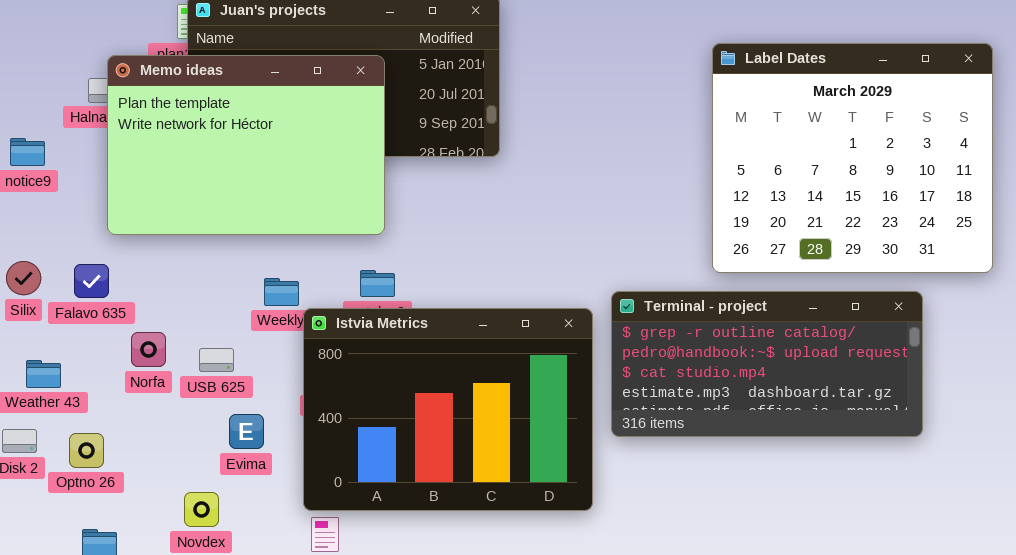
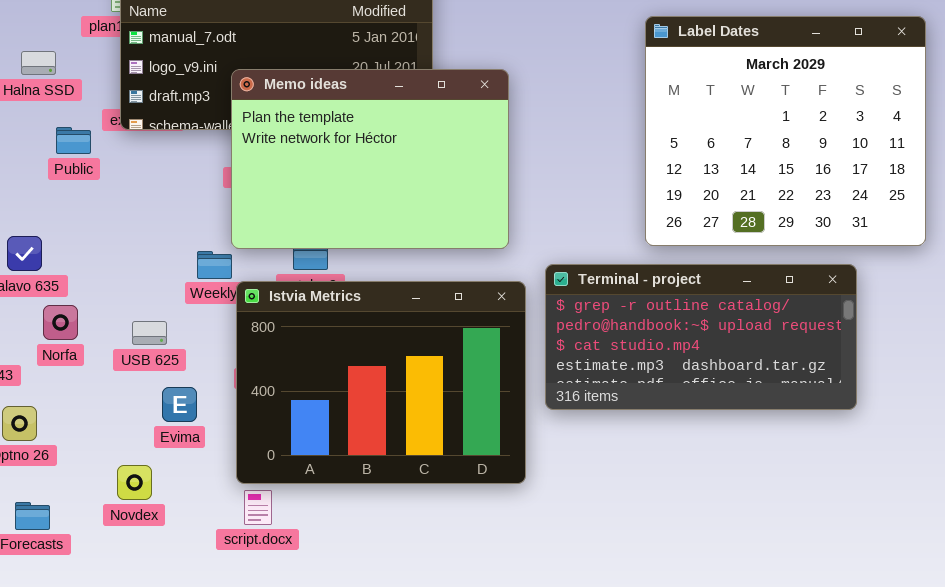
Memo ideas: [107,55,385,235] -> [231,69,509,249], moved
Norfa: [131,332,166,367] -> [43,305,78,340], moved

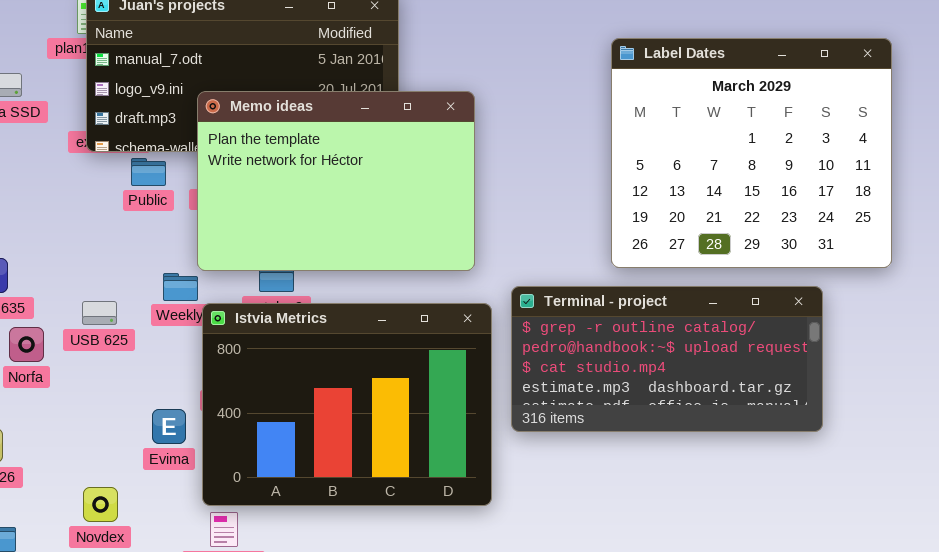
Public: [56,127,91,154] -> [131,158,166,186], moved
USB 625: [132,321,167,345] -> [82,301,117,325], moved
Evima: [162,387,197,422] -> [152,409,186,444], moved

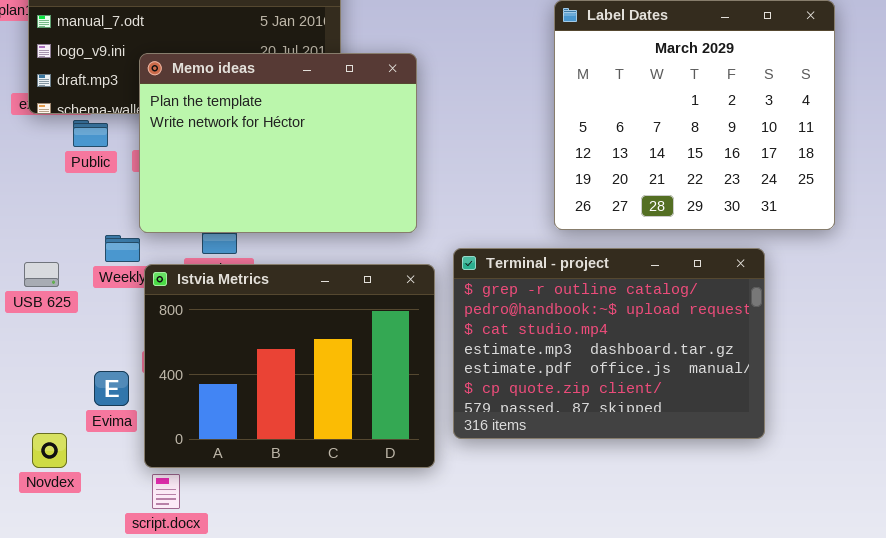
Terminal - project: [511,286,823,432] -> [453,248,765,439], resized
Novdex: [83,487,118,522] -> [32,433,67,468], moved

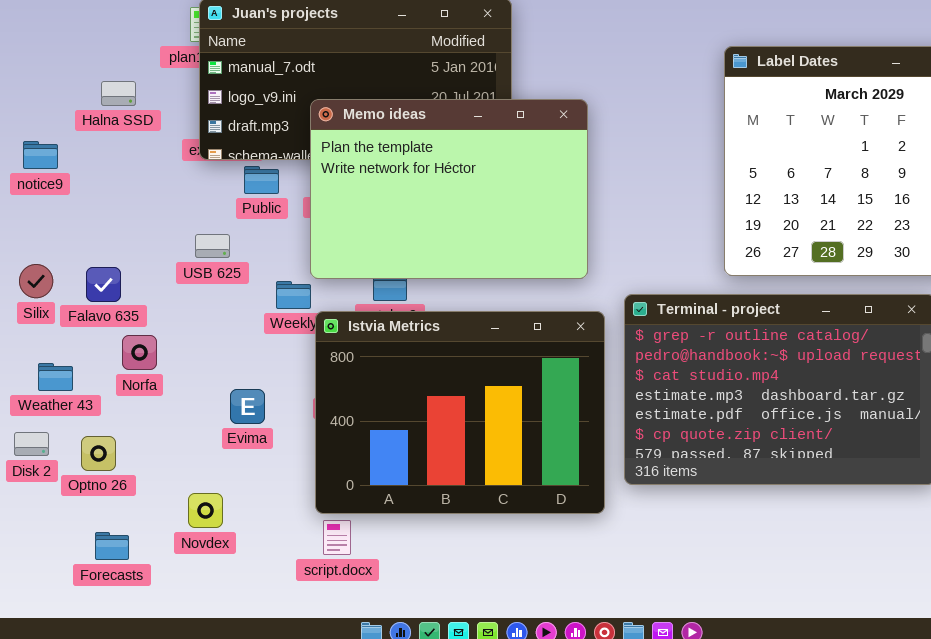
USB 625: [24,262,59,287] -> [195,234,230,258], moved
Evima: [94,371,129,406] -> [230,389,265,424], moved
Novdex: [32,433,67,468] -> [188,493,223,528], moved

